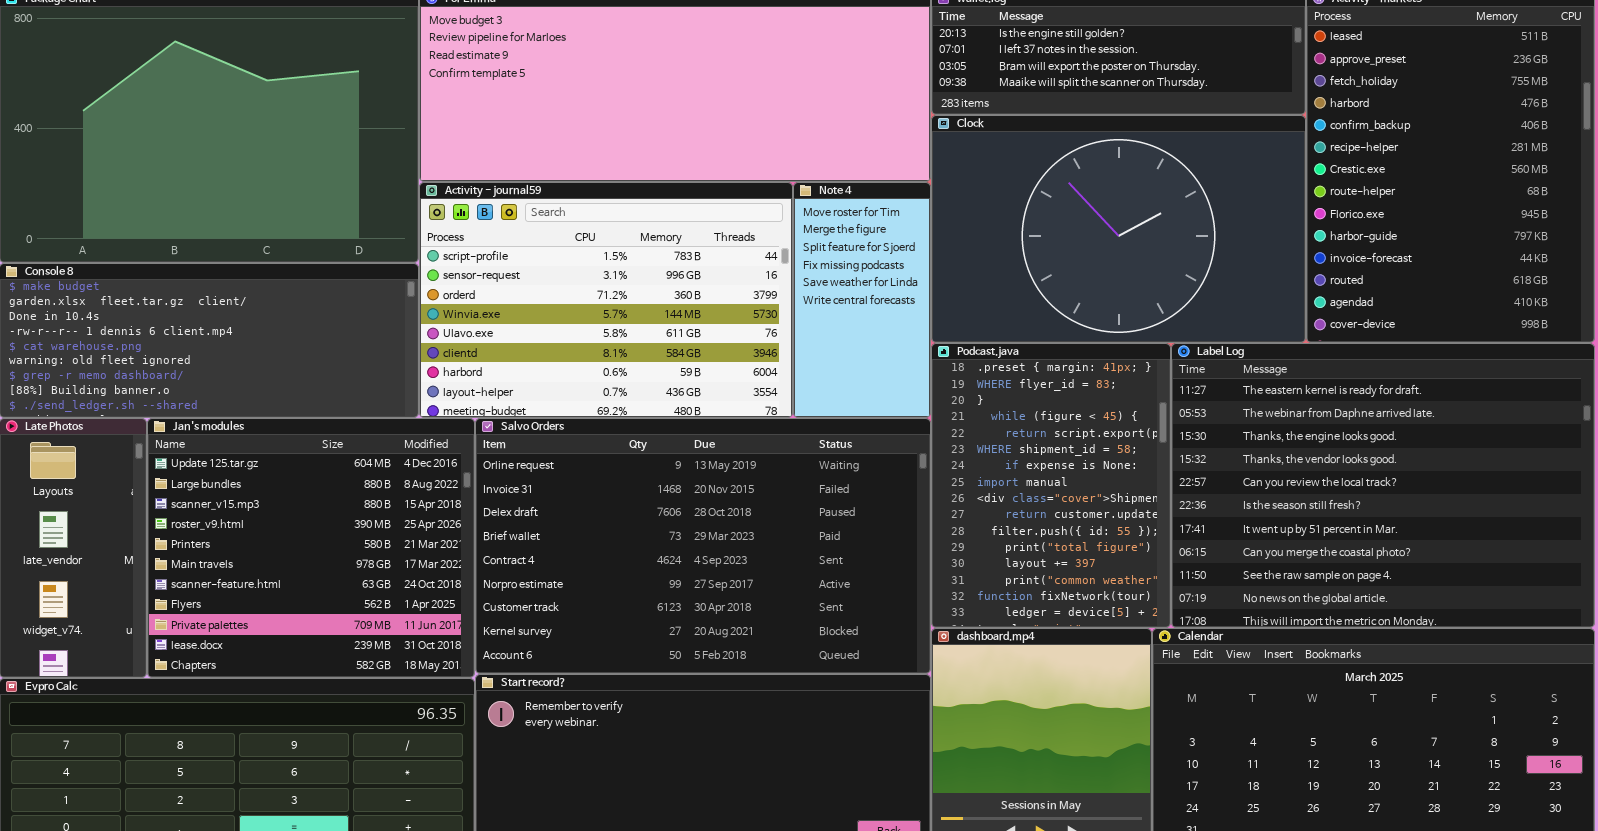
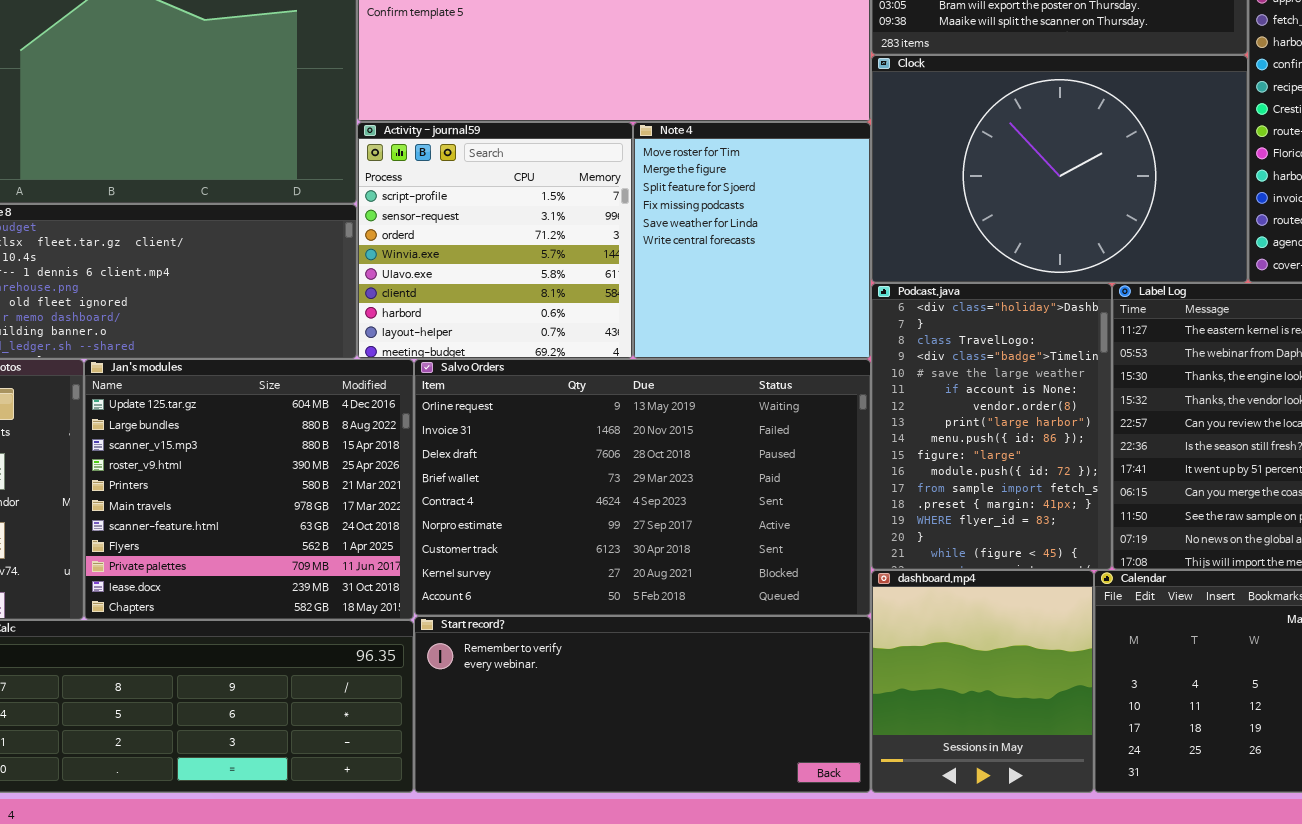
Activity - journal59: [419,182,793,418] -> [357,122,633,359], resized
Note 4: [793,182,931,418] -> [633,122,871,359], resized
Podcast.java: [931,343,1171,628] -> [871,283,1112,570], scrolled up 12 rows

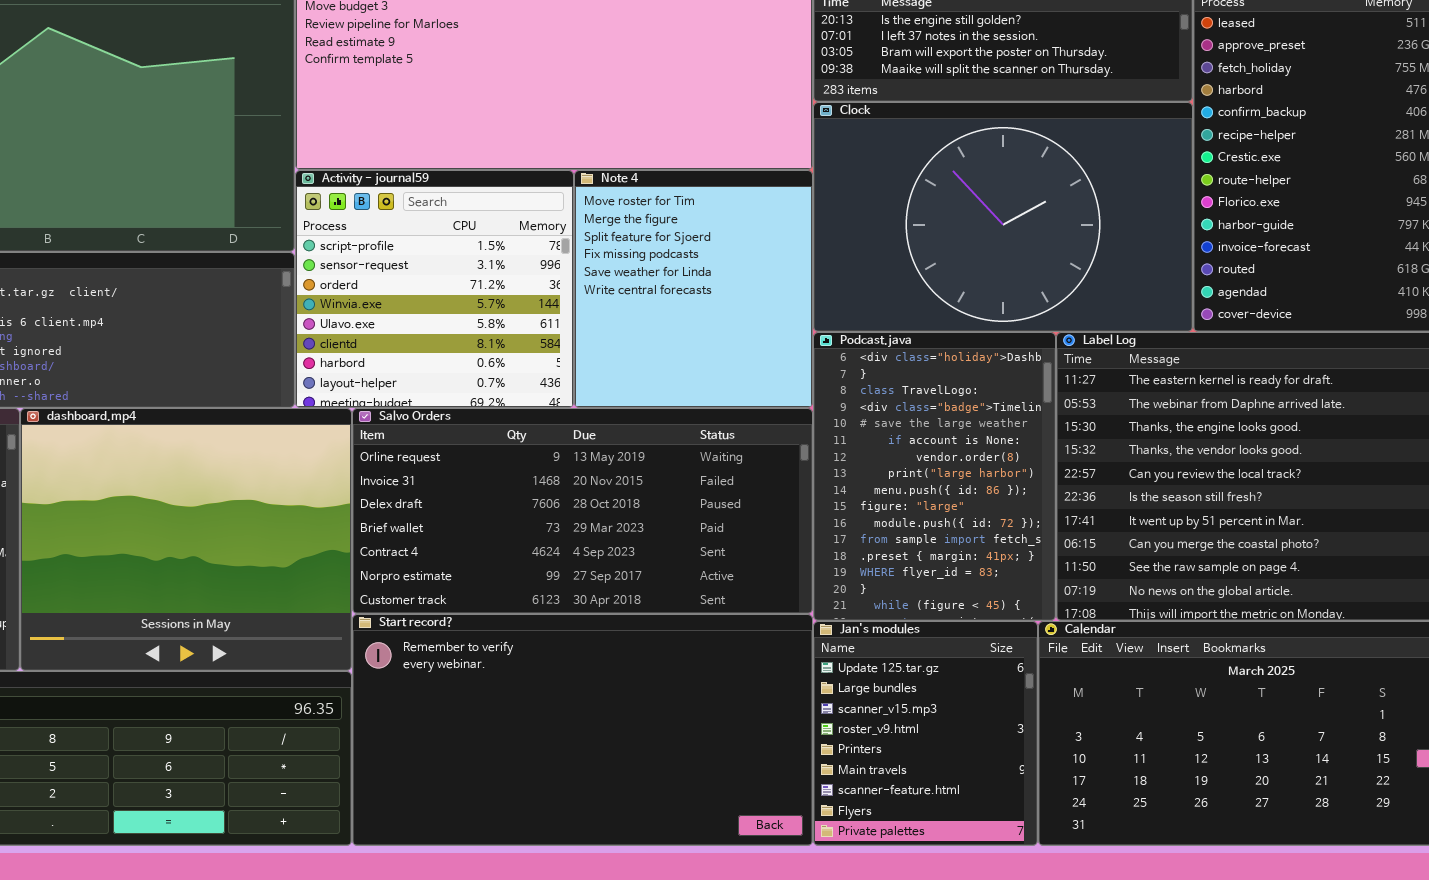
Jan's modules: [84,359,414,620] -> [813,621,1038,846], moved, resized
Salvo Orders: [414,359,871,616] -> [352,408,813,614], resized
dashboard.mp4: [871,570,1094,793] -> [20,408,352,671], moved, resized
Start record?: [414,616,871,793] -> [352,614,813,846], resized

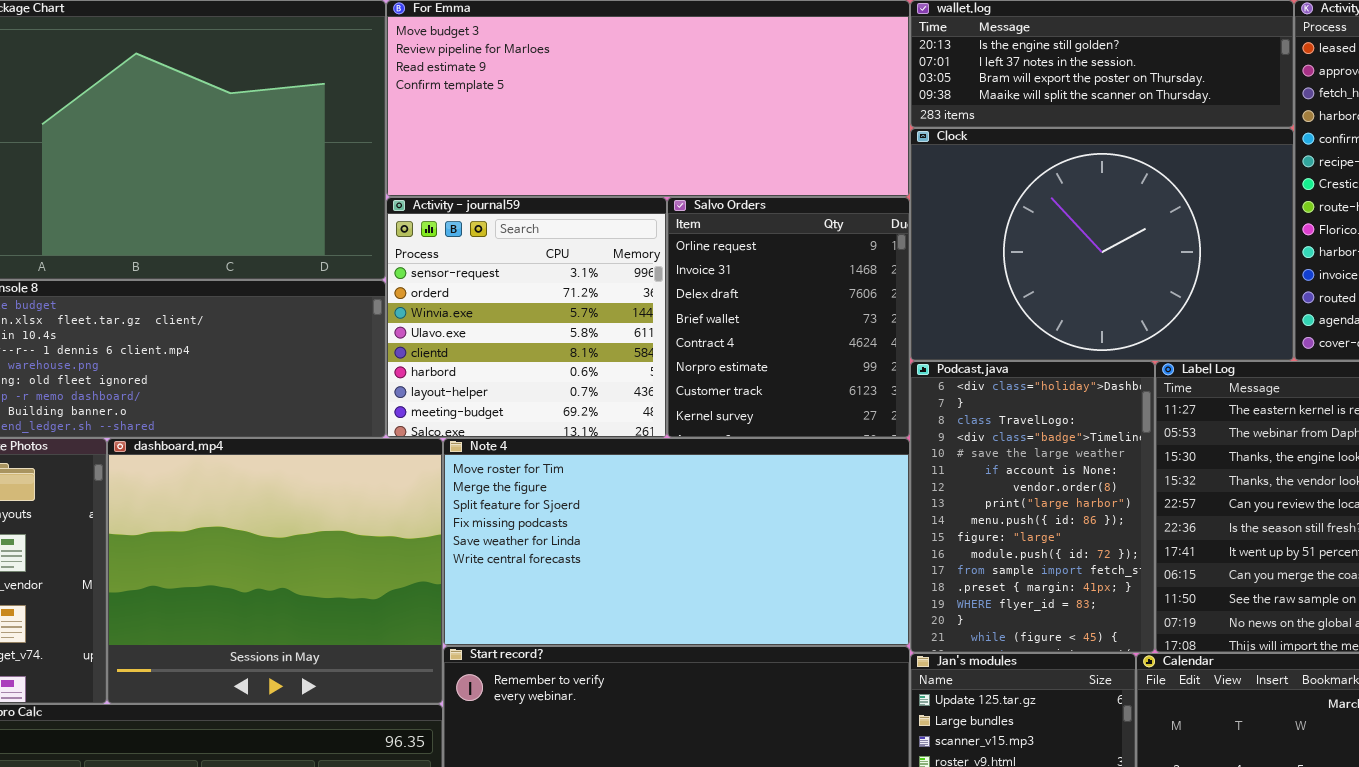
Activity - journal59: [295,170,574,408] -> [386,197,667,438], scrolled down 1 row
Note 4: [574,170,813,408] -> [443,438,910,646], moved, resized
Salvo Orders: [352,408,813,614] -> [667,197,910,438], moved, resized

